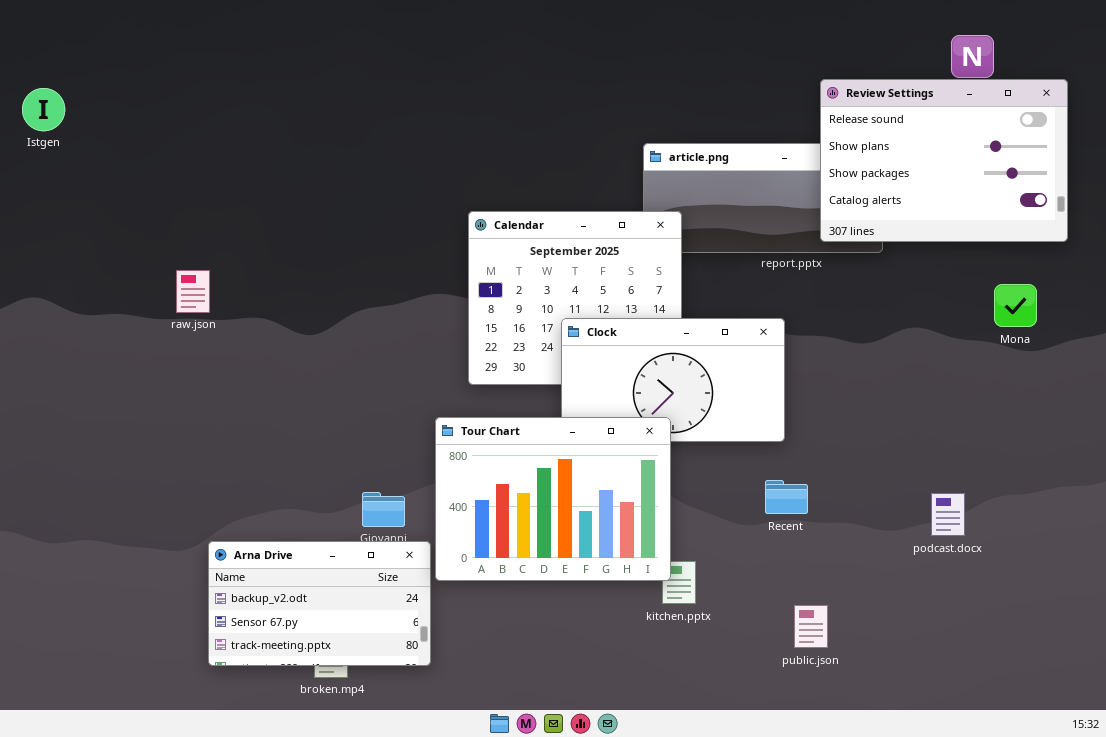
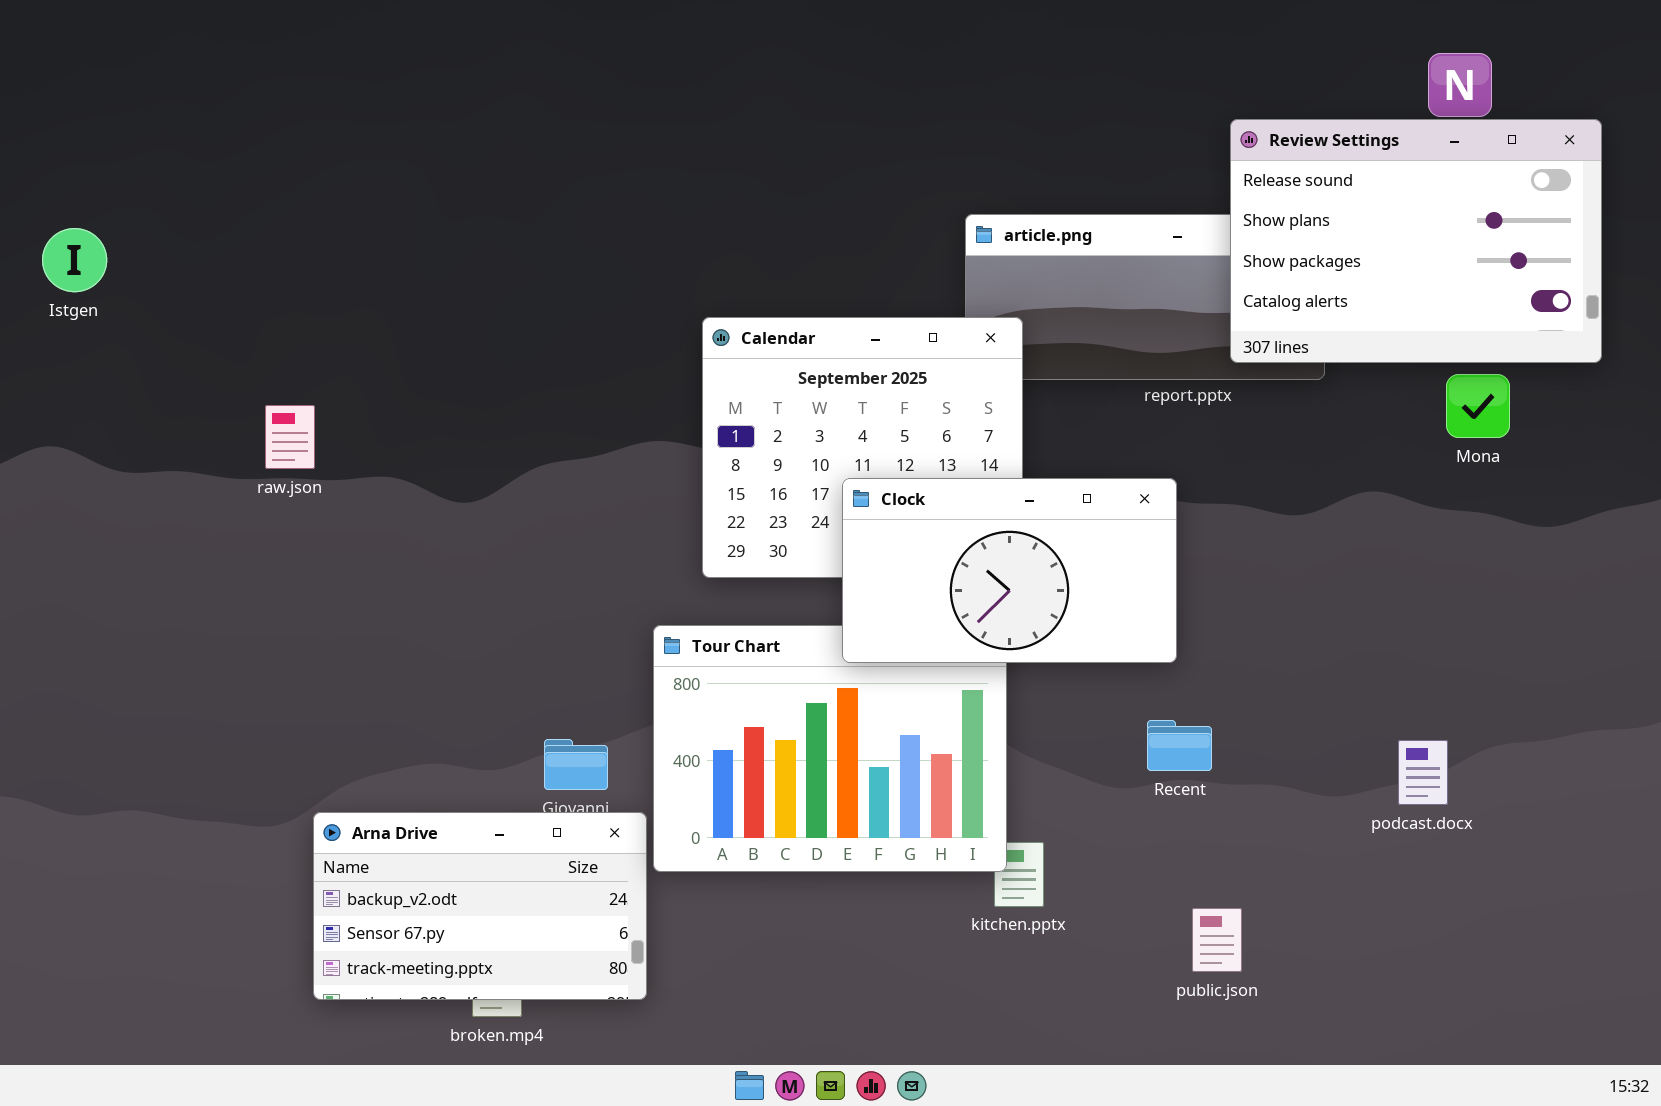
Istgen: [22,88,65,131] -> [42,228,107,292], moved
Mona: [994,284,1037,327] -> [1446,374,1510,438], moved
Clock: [561,318,785,442] -> [842,478,1177,663], raised

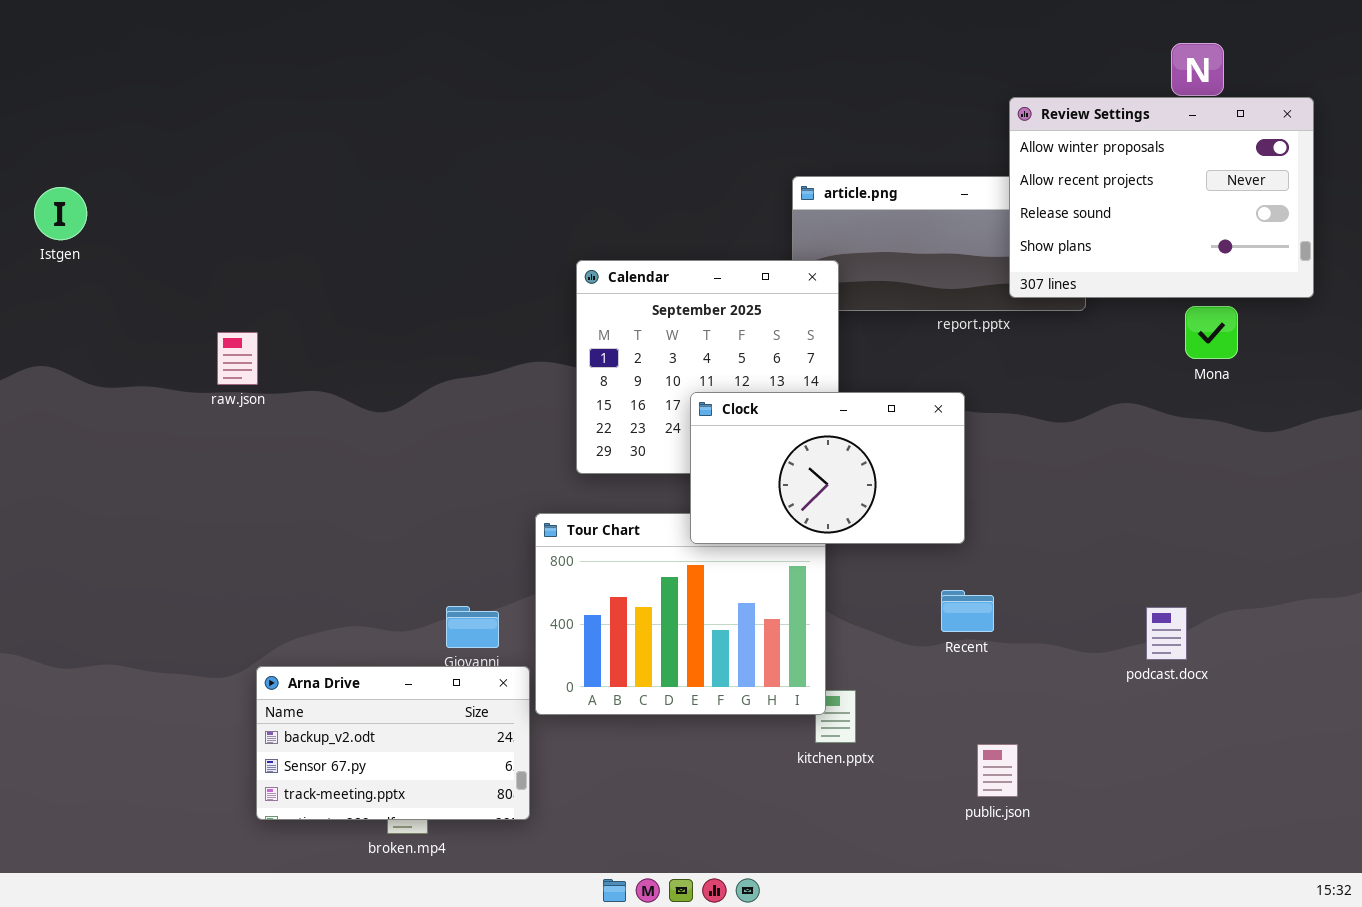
Review Settings: [1230,119,1602,363] -> [1009,97,1314,298], scrolled up 2 rows

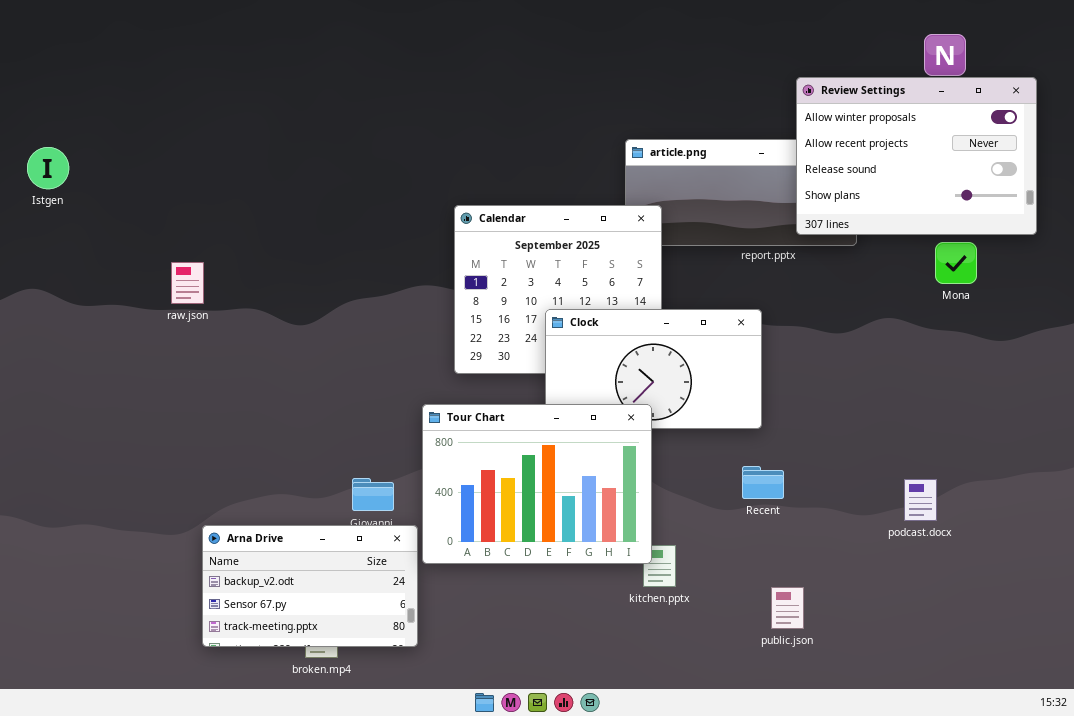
Tour Chart: [535,513,826,715] -> [422,404,652,564], raised

